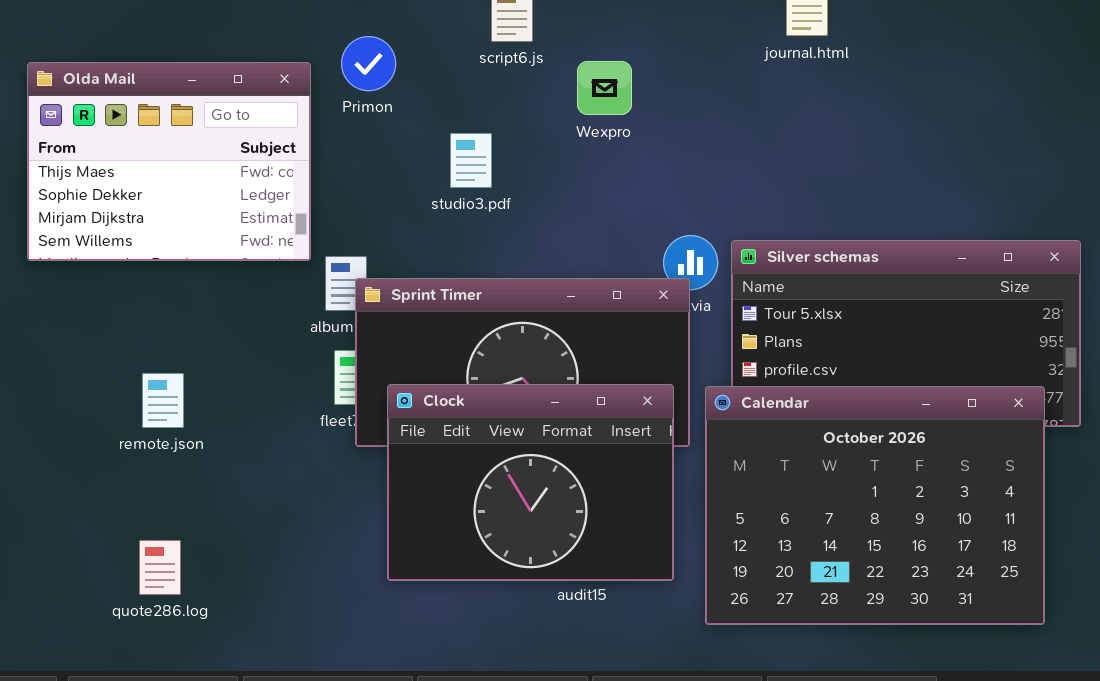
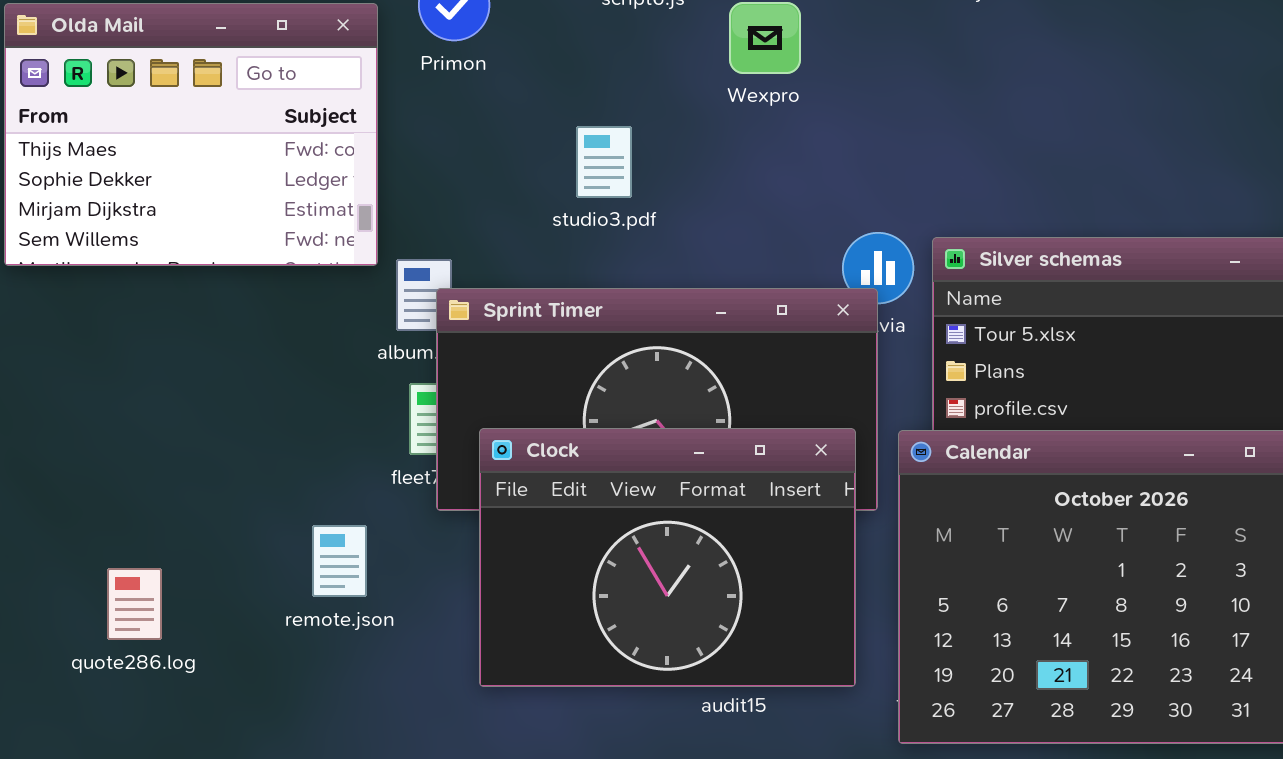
studio3.pdf: [450,133,492,188] -> [576,126,632,198], moved
remote.json: [142,373,184,428] -> [312,525,367,597], moved
quote286.log: [139,540,181,595] -> [107,568,162,640], moved

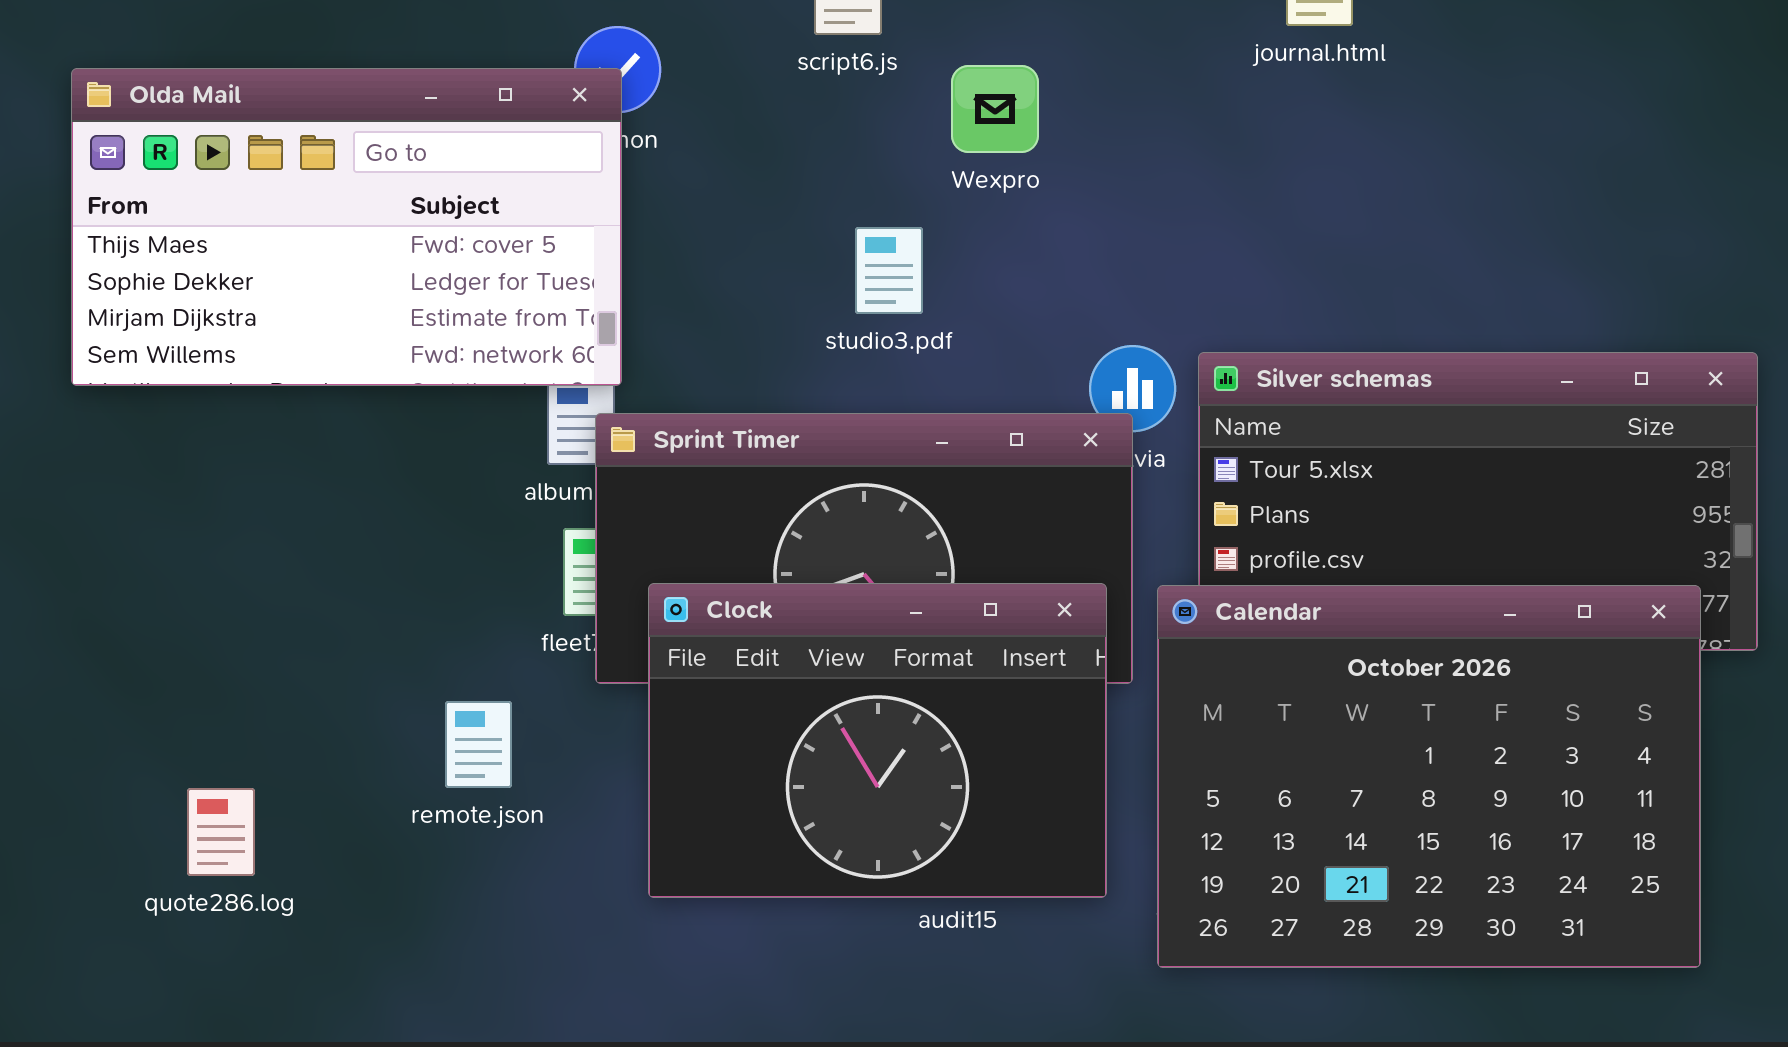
Olda Mail: [4,3,378,266] -> [71,68,622,386], resized
studio3.pdf: [576,126,632,198] -> [855,227,923,314], moved
quote286.log: [107,568,162,640] -> [187,788,255,876], moved

